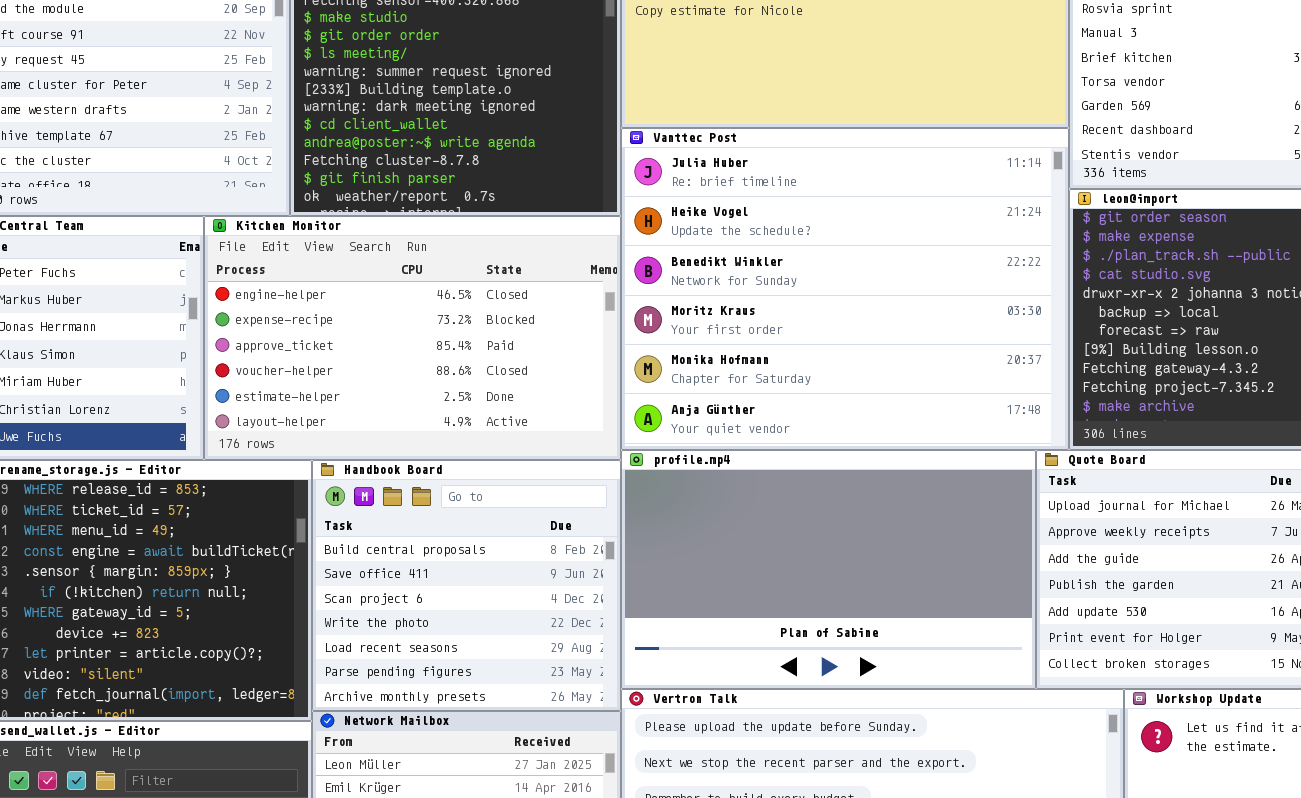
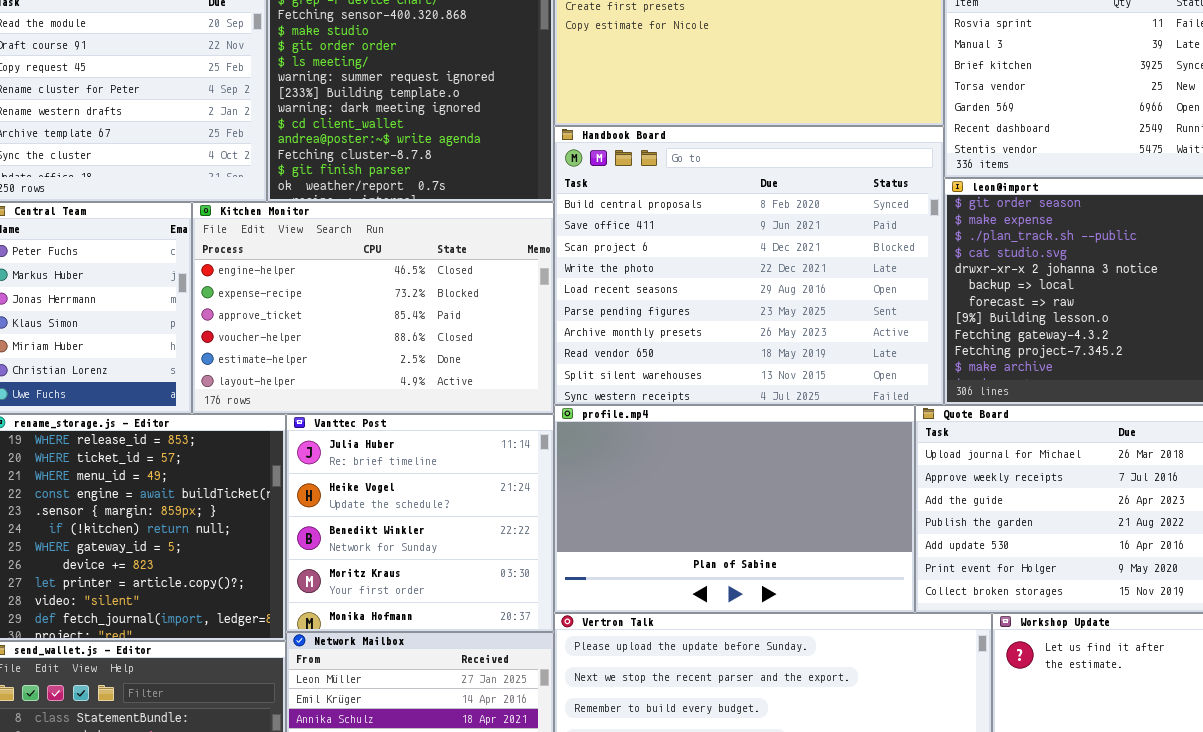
Vanttec Post: [621,128,1069,450] -> [286,414,554,632], moved, resized
Handbook Board: [312,460,621,711] -> [554,126,944,405], moved, resized

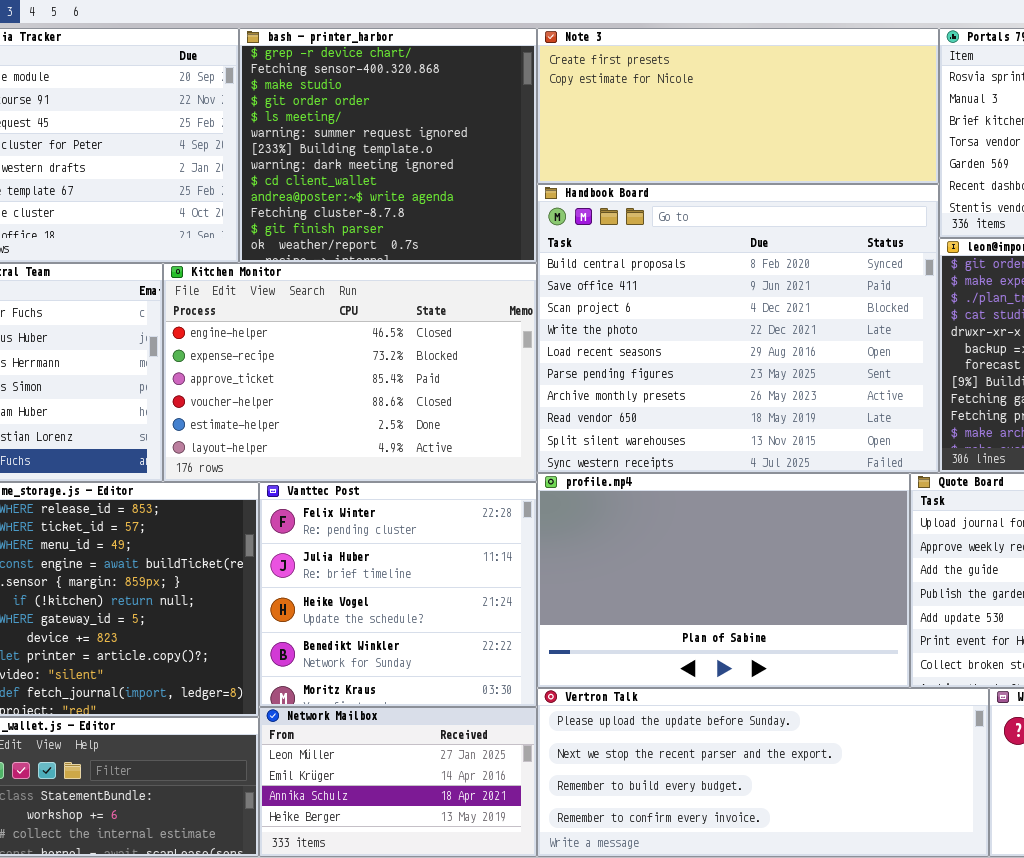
Vanttec Post: [286,414,554,632] -> [259,482,537,707], scrolled up 1 row

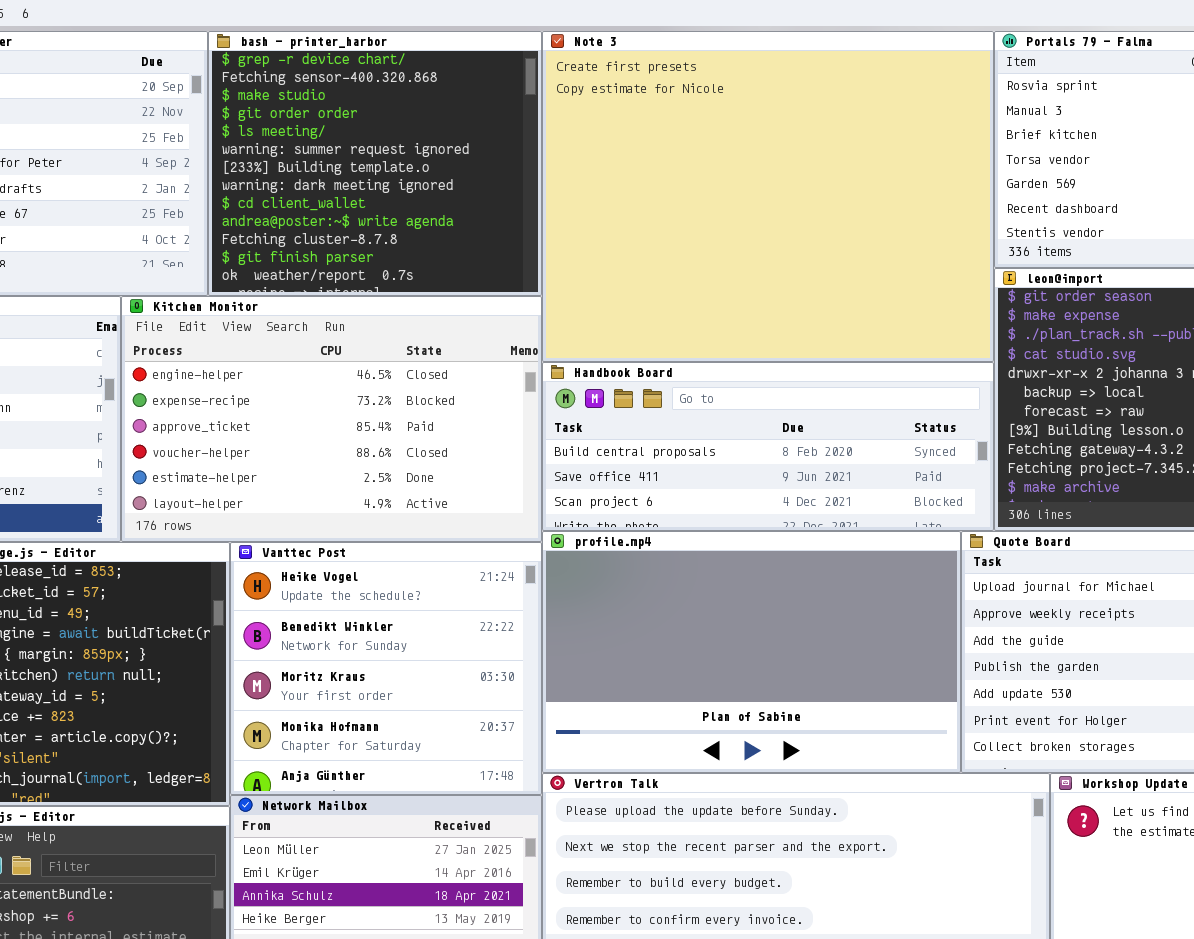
Note 3: [537,28,939,184] -> [542,31,994,362], resized
Handbook Board: [537,184,939,473] -> [542,362,994,531], resized
Vanttec Post: [259,482,537,707] -> [230,542,542,795], scrolled down 2 rows

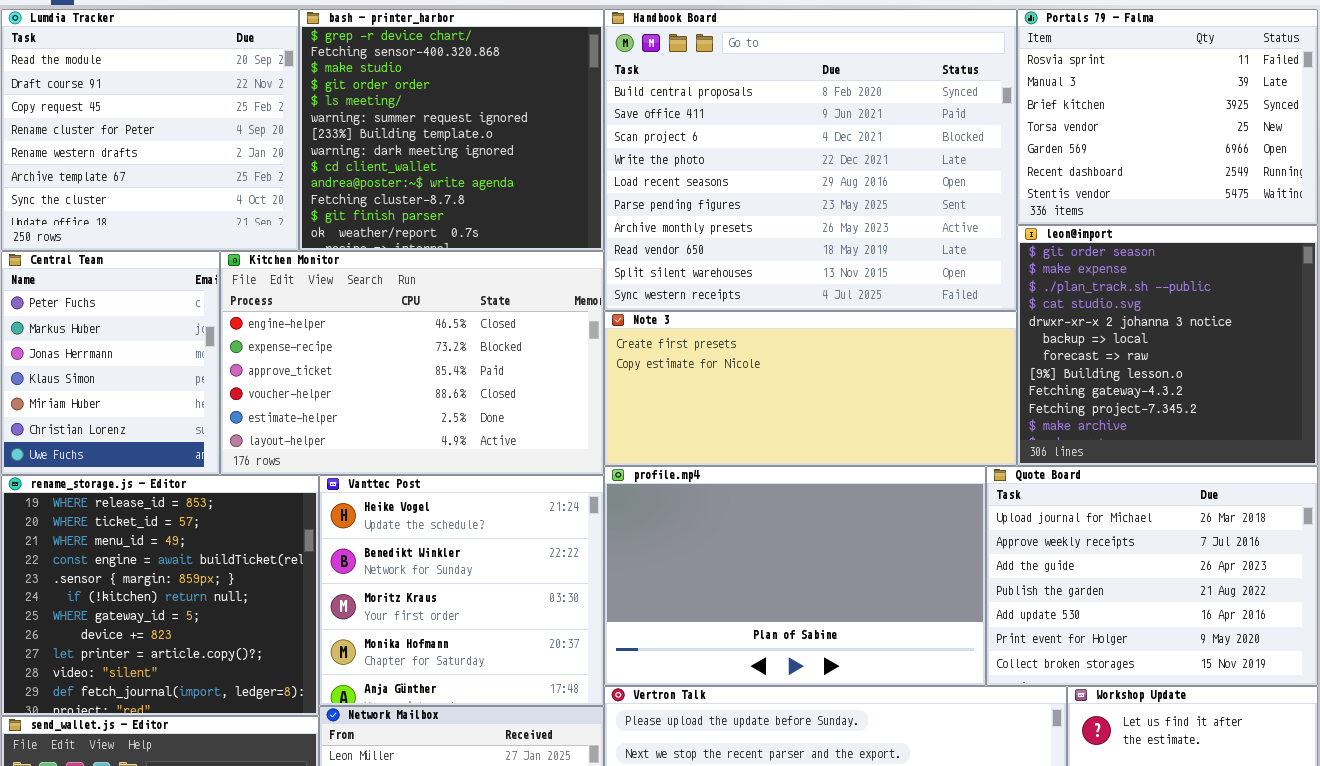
Note 3: [542,31,994,362] -> [604,311,1017,466], moved, resized
Handbook Board: [542,362,994,531] -> [604,9,1017,311], moved, resized

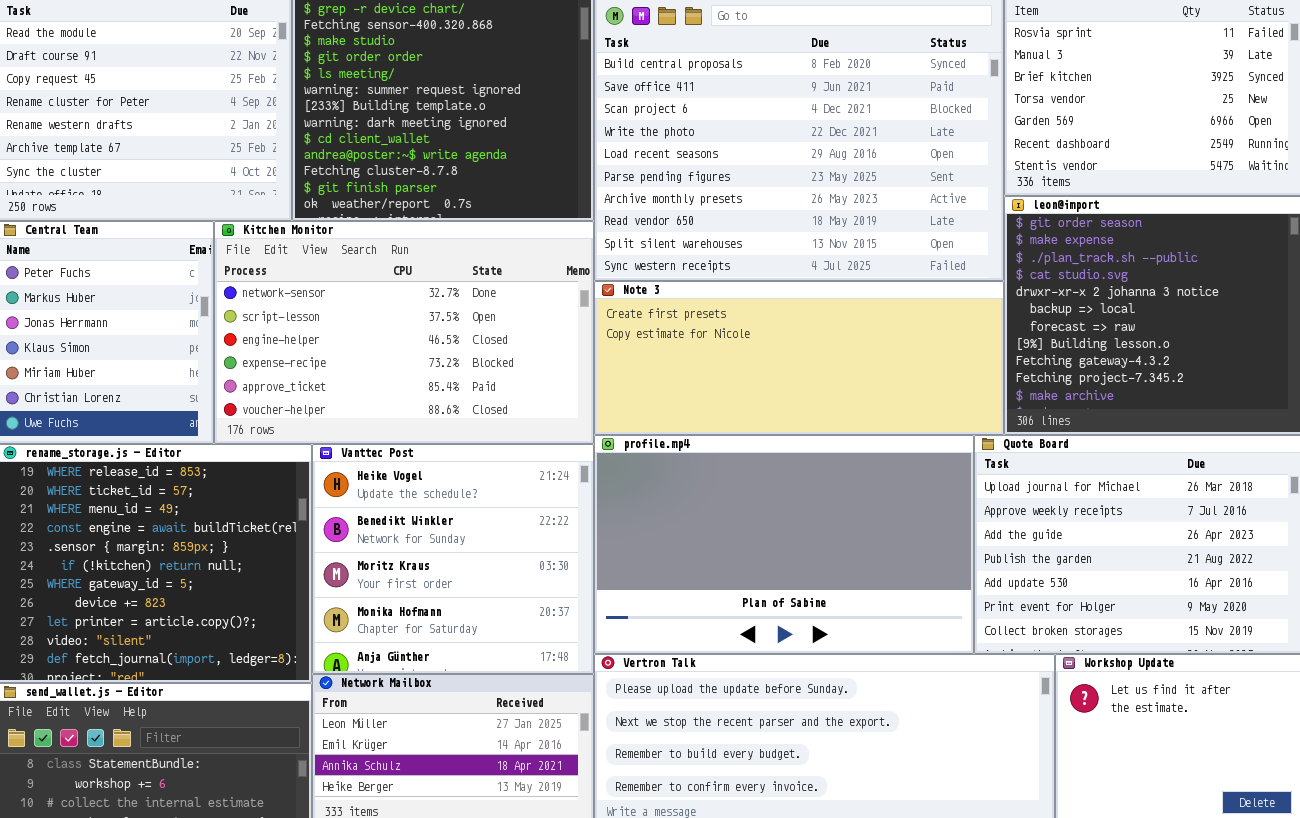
Kitchen Monitor: [220,251,604,475] -> [214,221,594,444], scrolled up 2 rows

